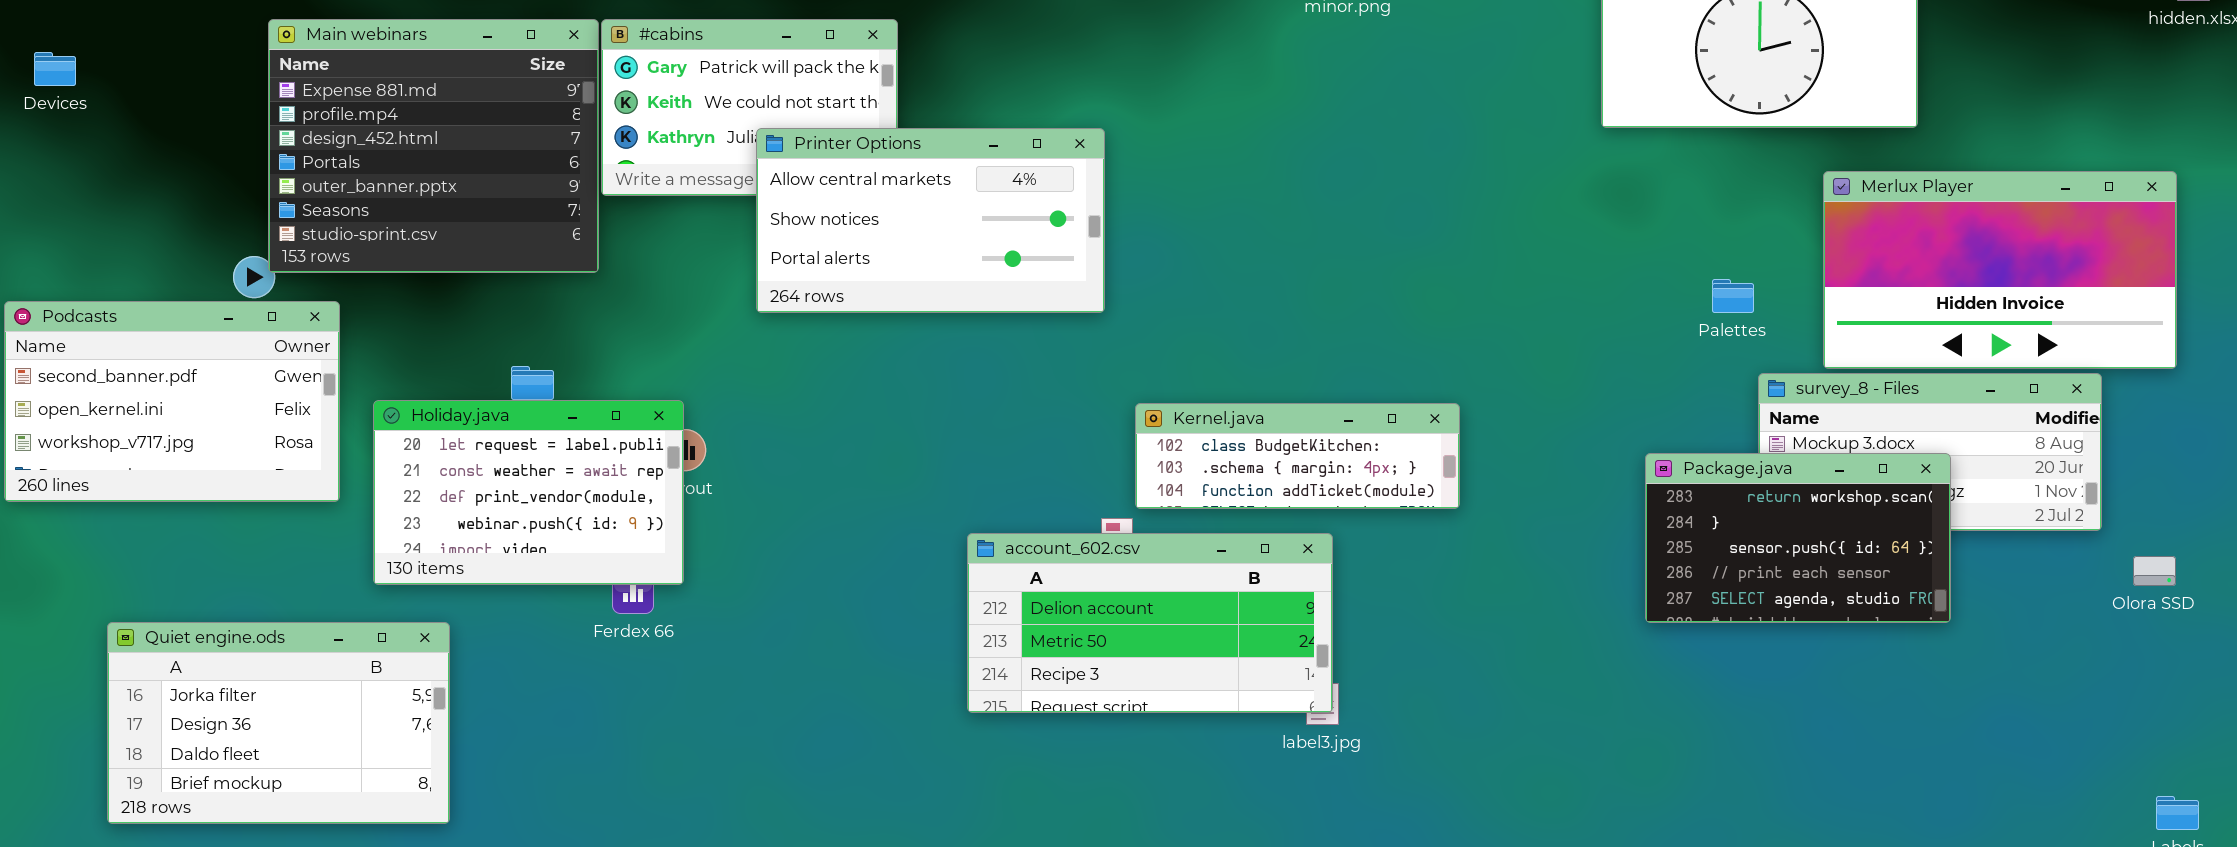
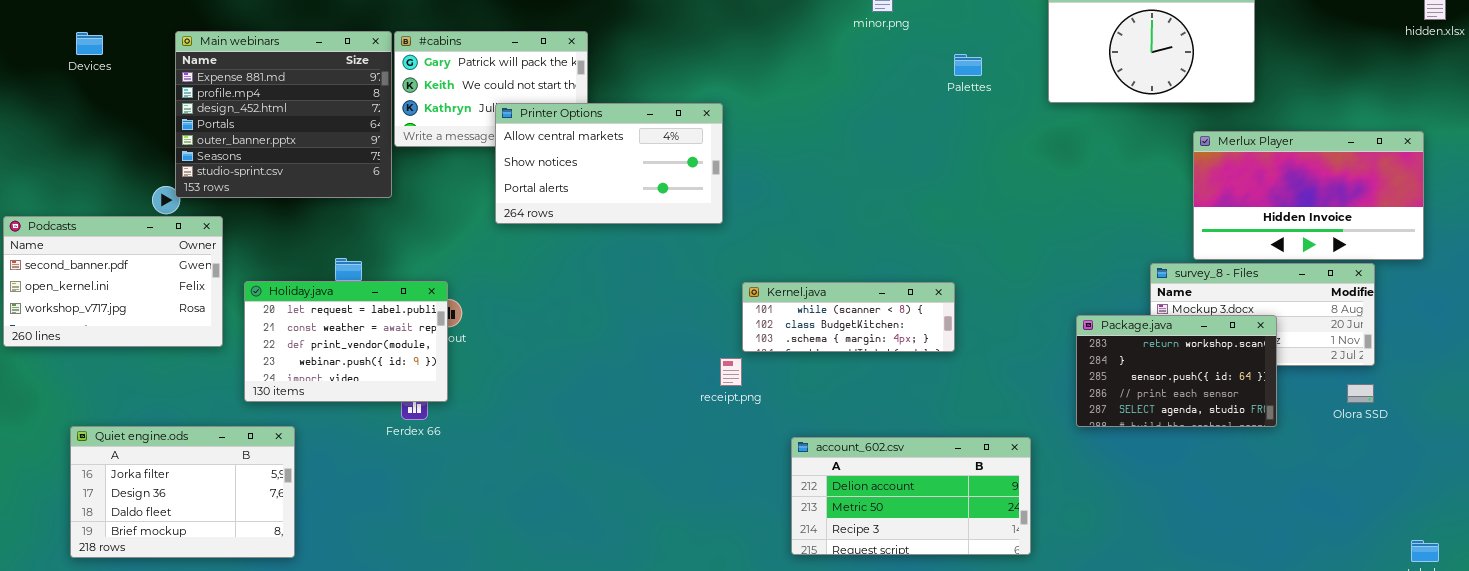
Devices: [34,52,76,86] -> [76,32,103,55], moved
Palettes: [1712,279,1754,313] -> [954,54,982,76], moved
Kernel.java: [1135,403,1460,509] -> [742,282,955,352], scrolled up 1 row
account_602.csv: [967,533,1333,713] -> [791,437,1031,555], moved
Olora SSD: [2133,556,2176,586] -> [1347,384,1374,403], moved

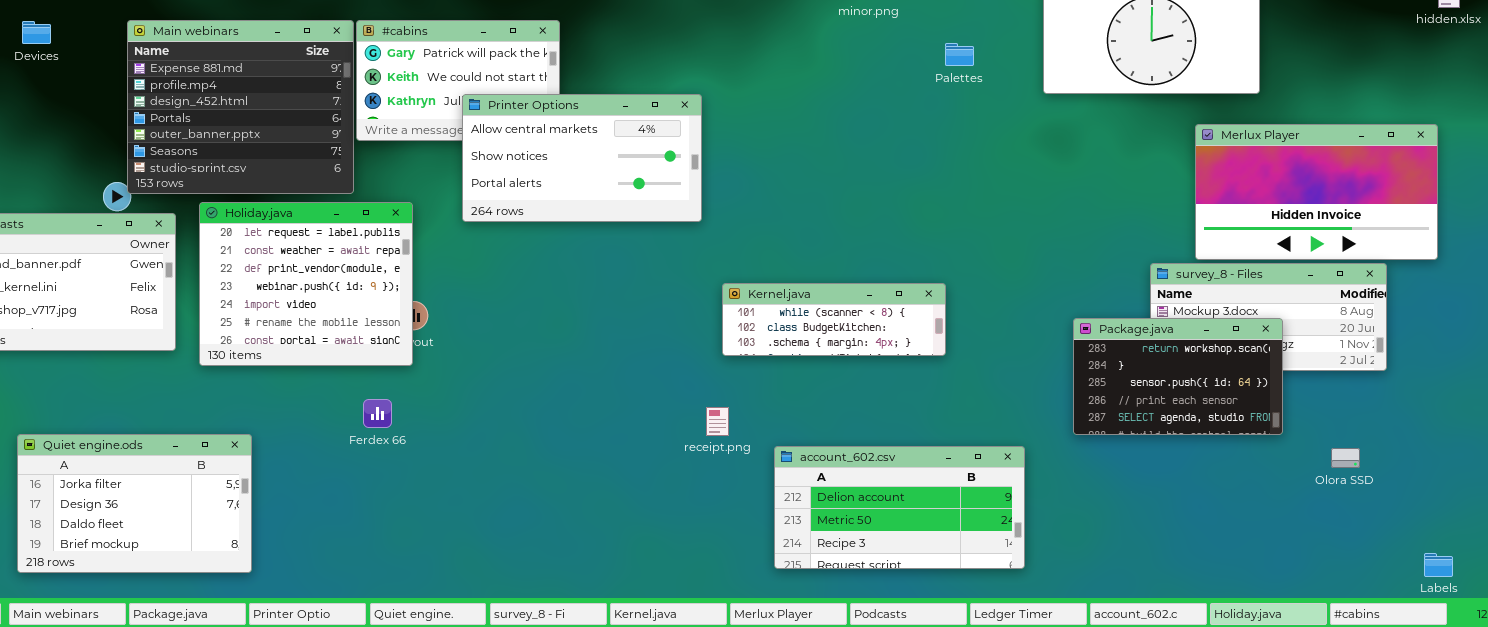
Holiday.java: [244,281,448,402] -> [199,202,413,366], moved, resized
receipt.png: [720,358,742,386] -> [706,407,729,436], moved
Olora SSD: [1347,384,1374,403] -> [1331,448,1360,468], moved

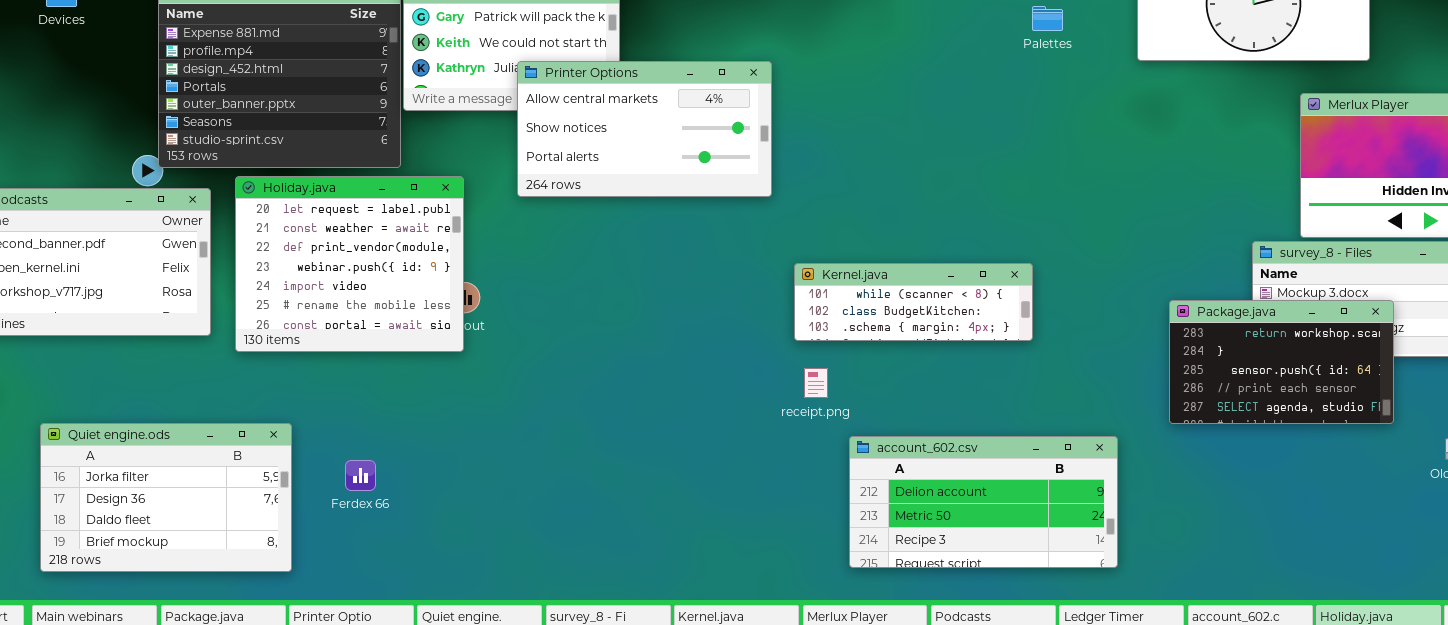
Ferdex 66: [363,399,392,428] -> [345,460,376,491], moved
receipt.png: [706,407,729,436] -> [804,368,828,398], moved

